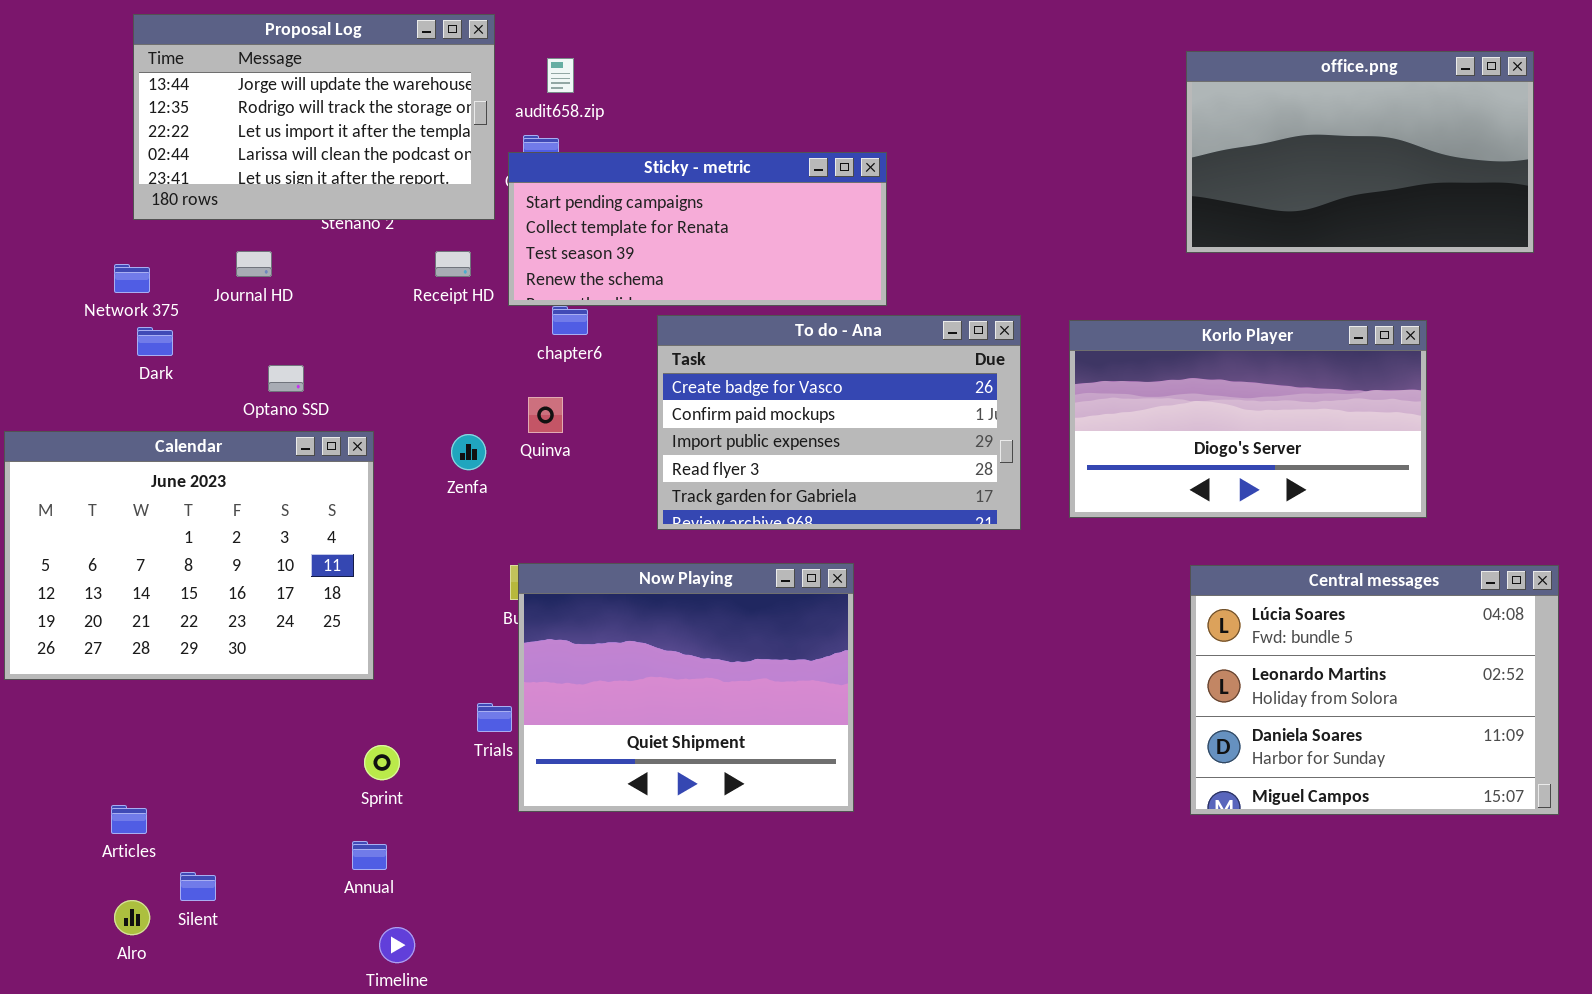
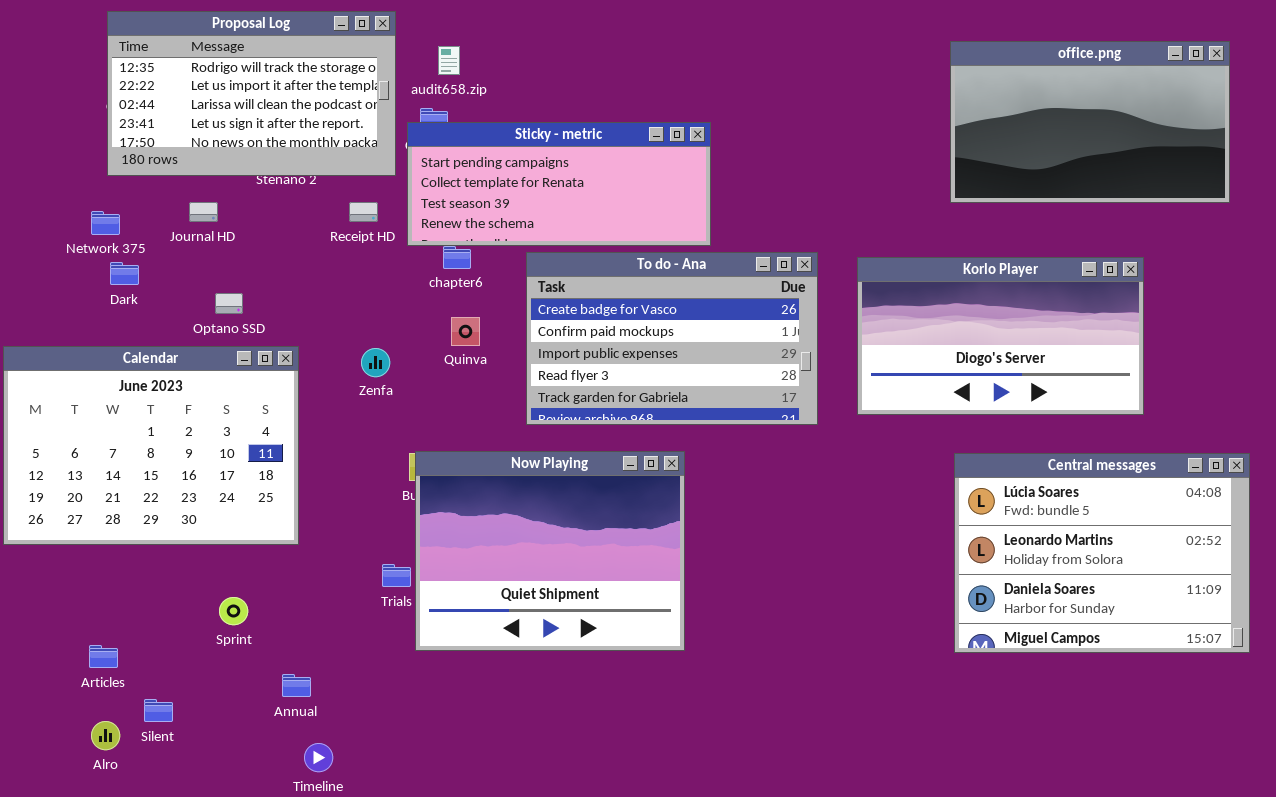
Proposal Log: [133,14,495,220] -> [107,11,396,176], scrolled down 1 row
Quinva: [528,397,563,433] -> [451,317,480,346], moved
Sprint: [364,745,400,780] -> [219,597,248,625], moved

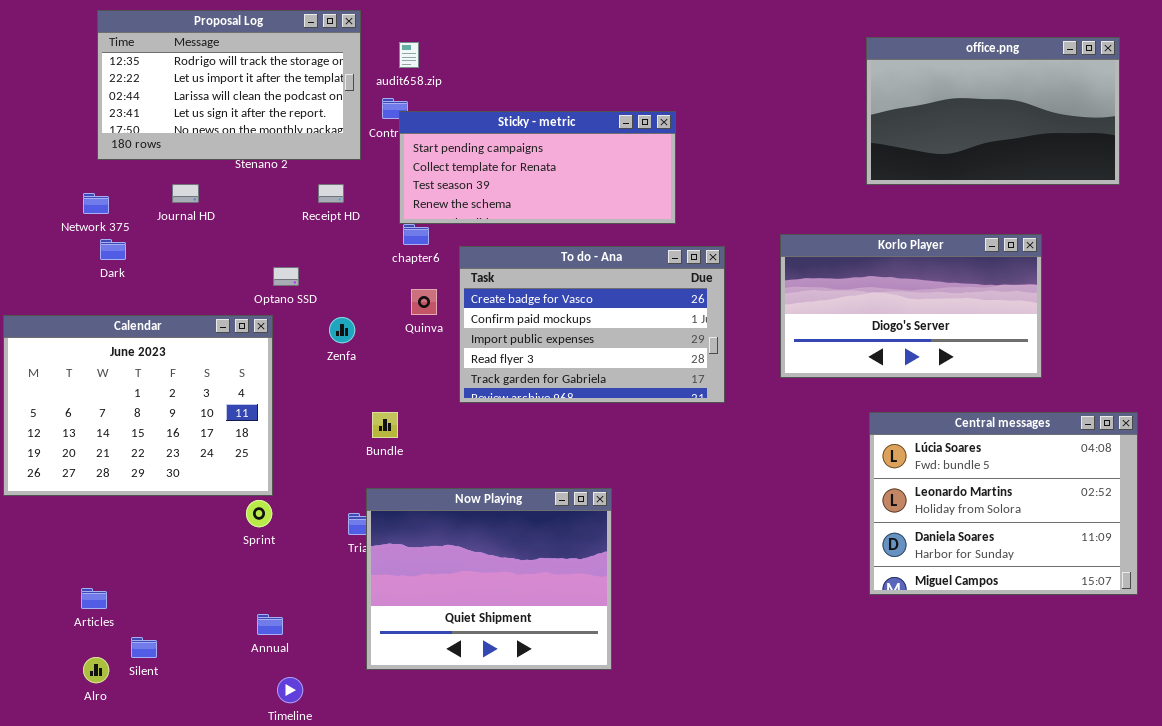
Sticky - metric: [407,122,711,246] -> [399,111,676,224], moved
To do - Ana: [526,252,818,425] -> [459,246,725,403], moved
Optano SSD: [215,293,243,314] -> [273,267,299,286], moved
Now Playing: [415,451,685,651] -> [366,488,612,670], moved
Sprint: [219,597,248,625] -> [246,500,272,527], moved

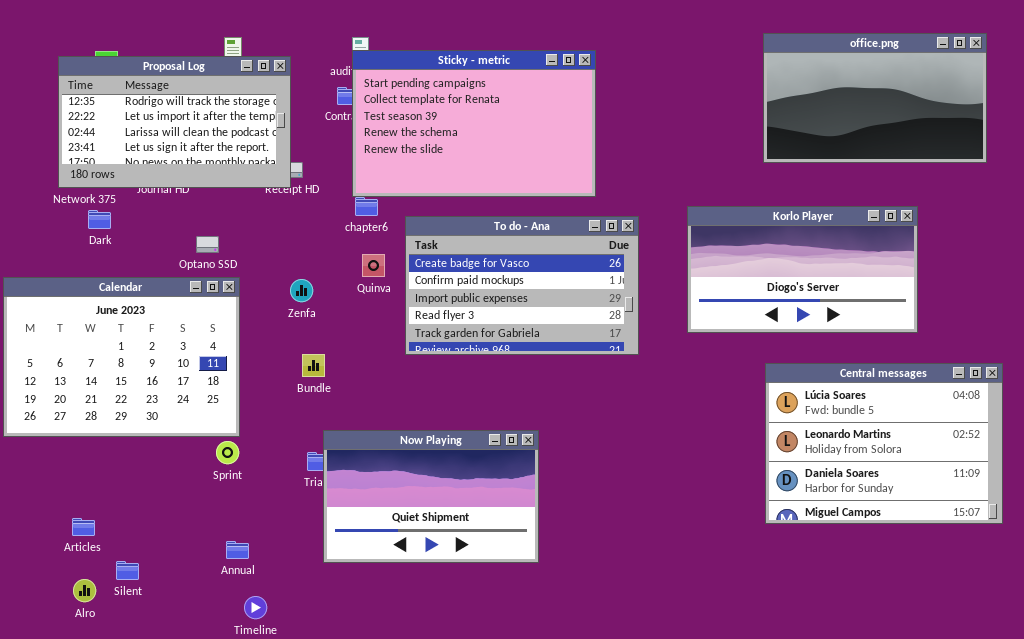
Proposal Log: [97,10,361,160] -> [58,56,291,188], moved
Sticky - metric: [399,111,676,224] -> [352,50,596,197], resized
Optano SSD: [273,267,299,286] -> [196,236,219,253], moved
Bundle: [372,412,398,438] -> [302,354,325,377], moved
Now Playing: [366,488,612,670] -> [323,430,539,563], resized

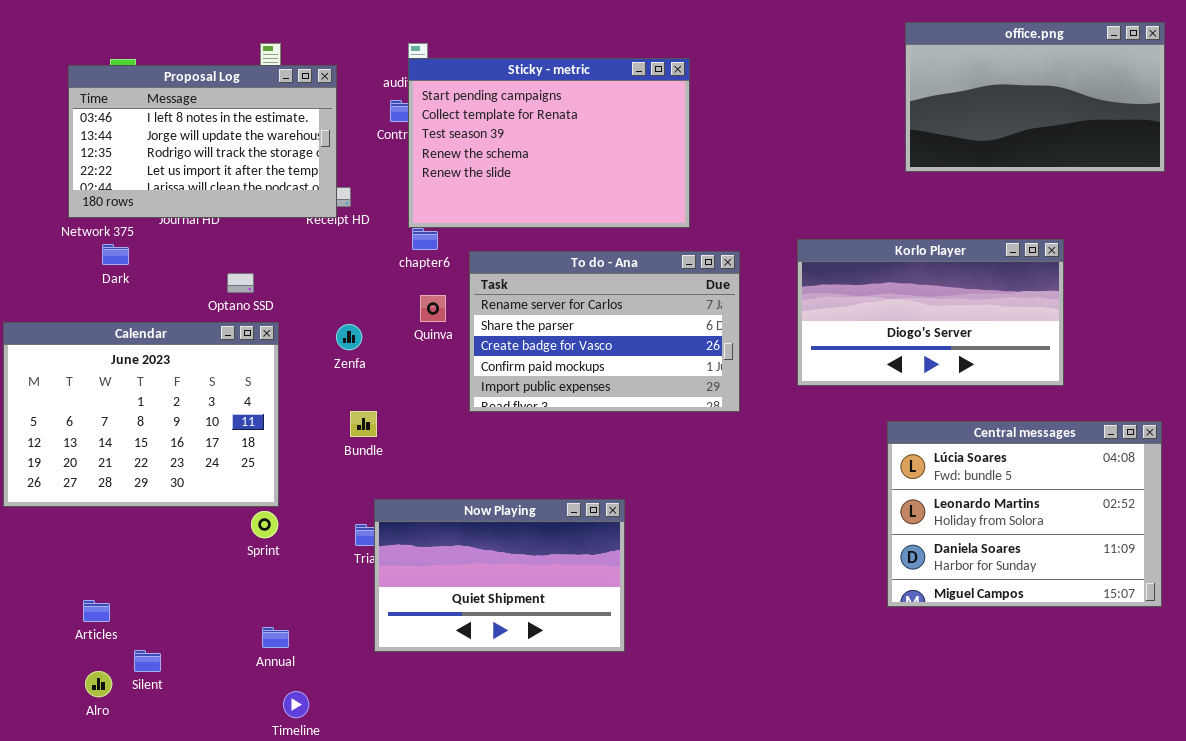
office.png: [763,33,987,163] -> [905,22,1165,172], moved
Proposal Log: [58,56,291,188] -> [68,65,337,218], scrolled up 2 rows
To do - Ana: [405,216,639,355] -> [469,251,740,412], scrolled up 2 rows

